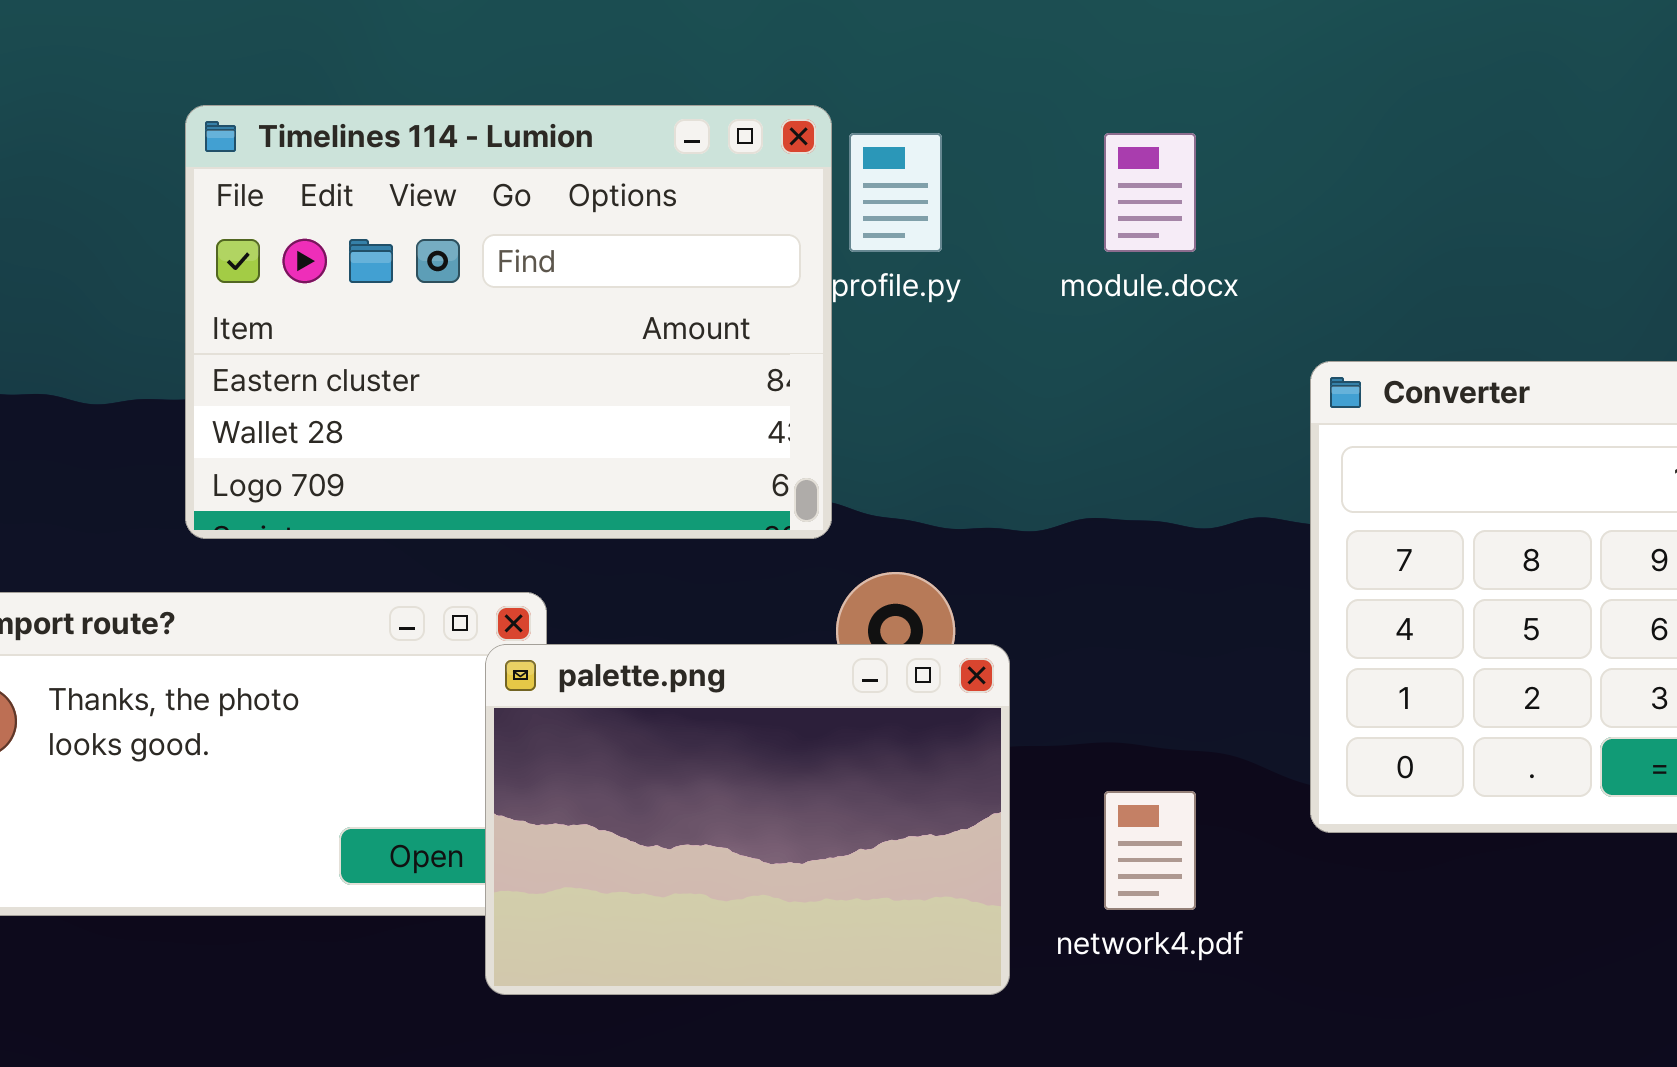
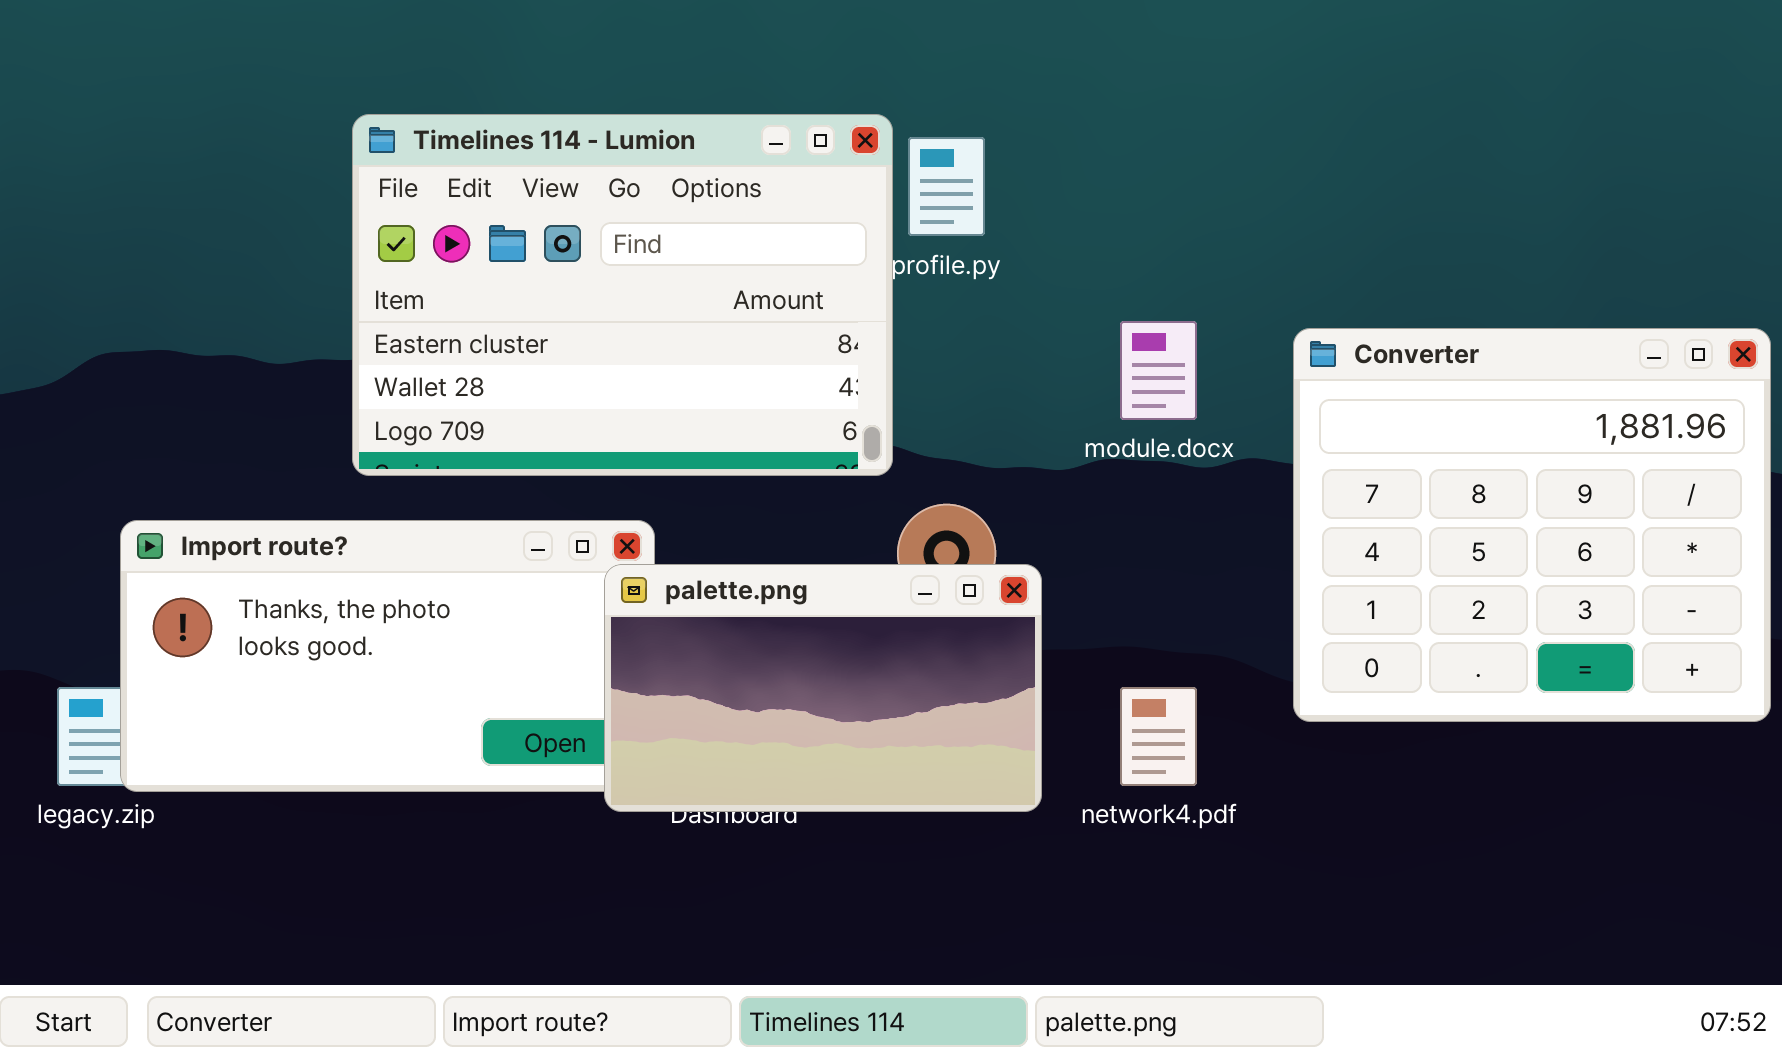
module.docx: [1104,133,1196,252] -> [1120,321,1197,420], moved
palette.png: [485,644,1010,995] -> [604,564,1042,812], resized

